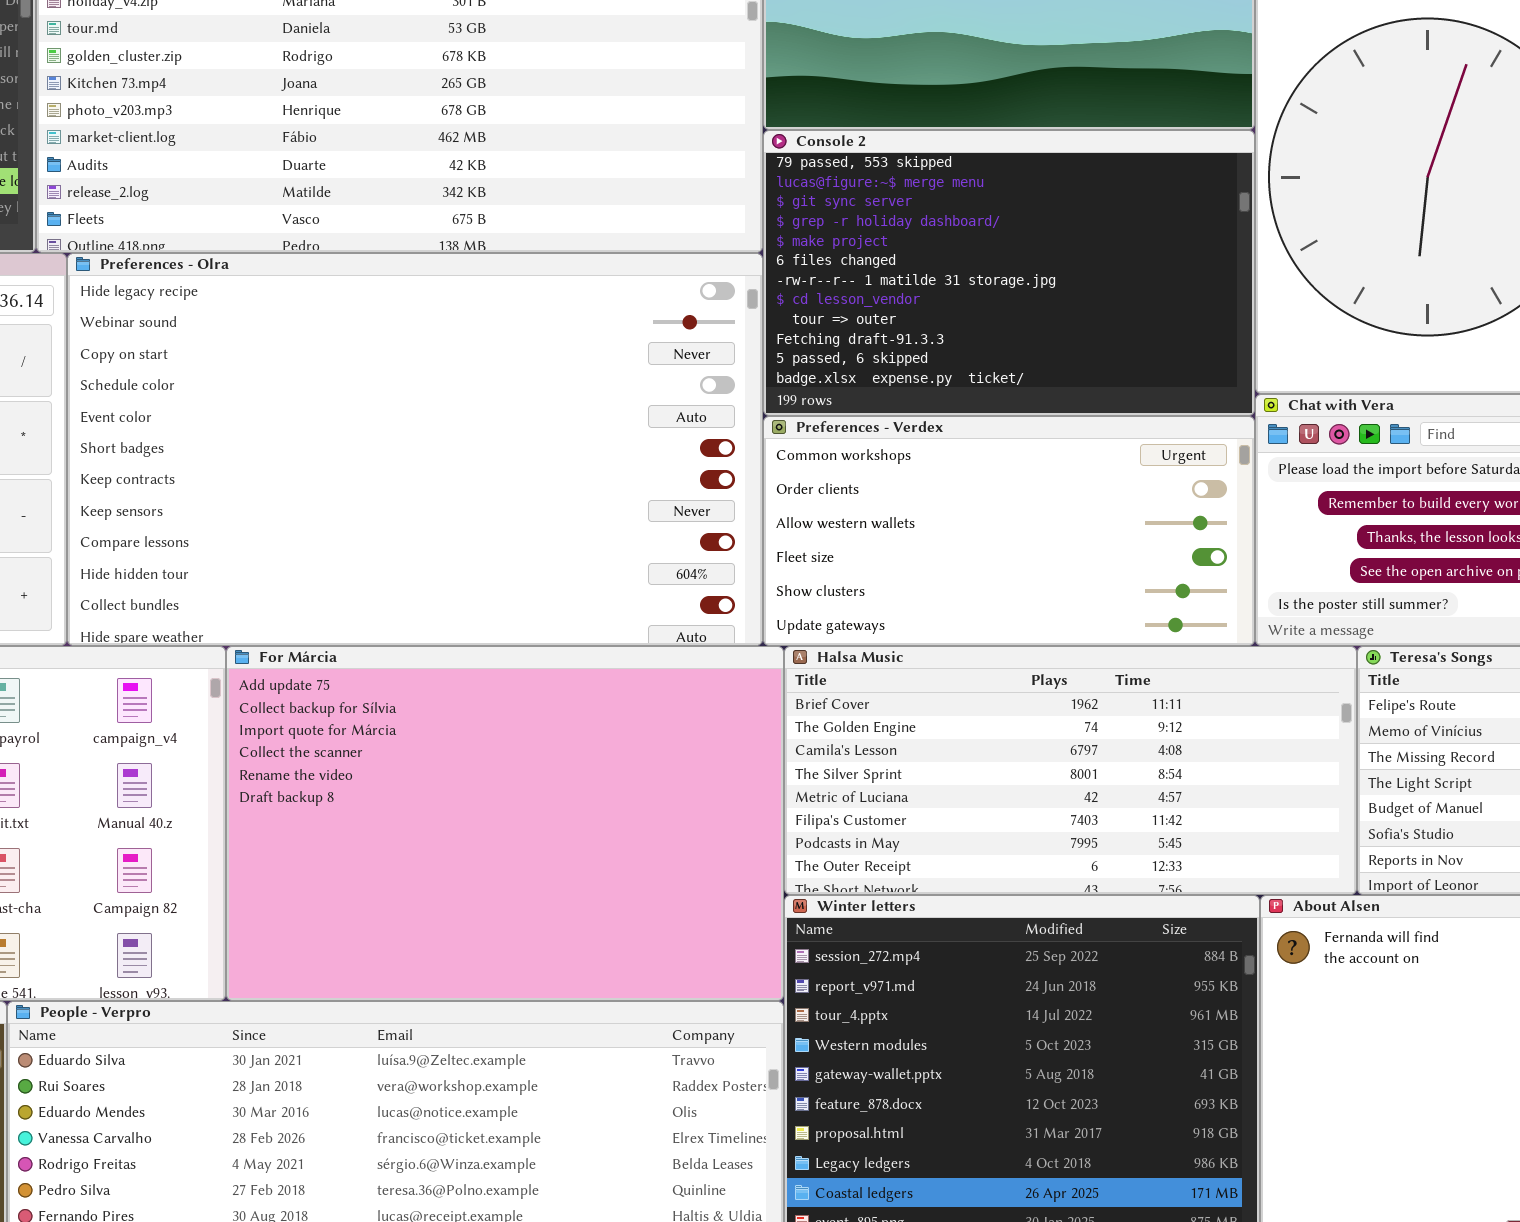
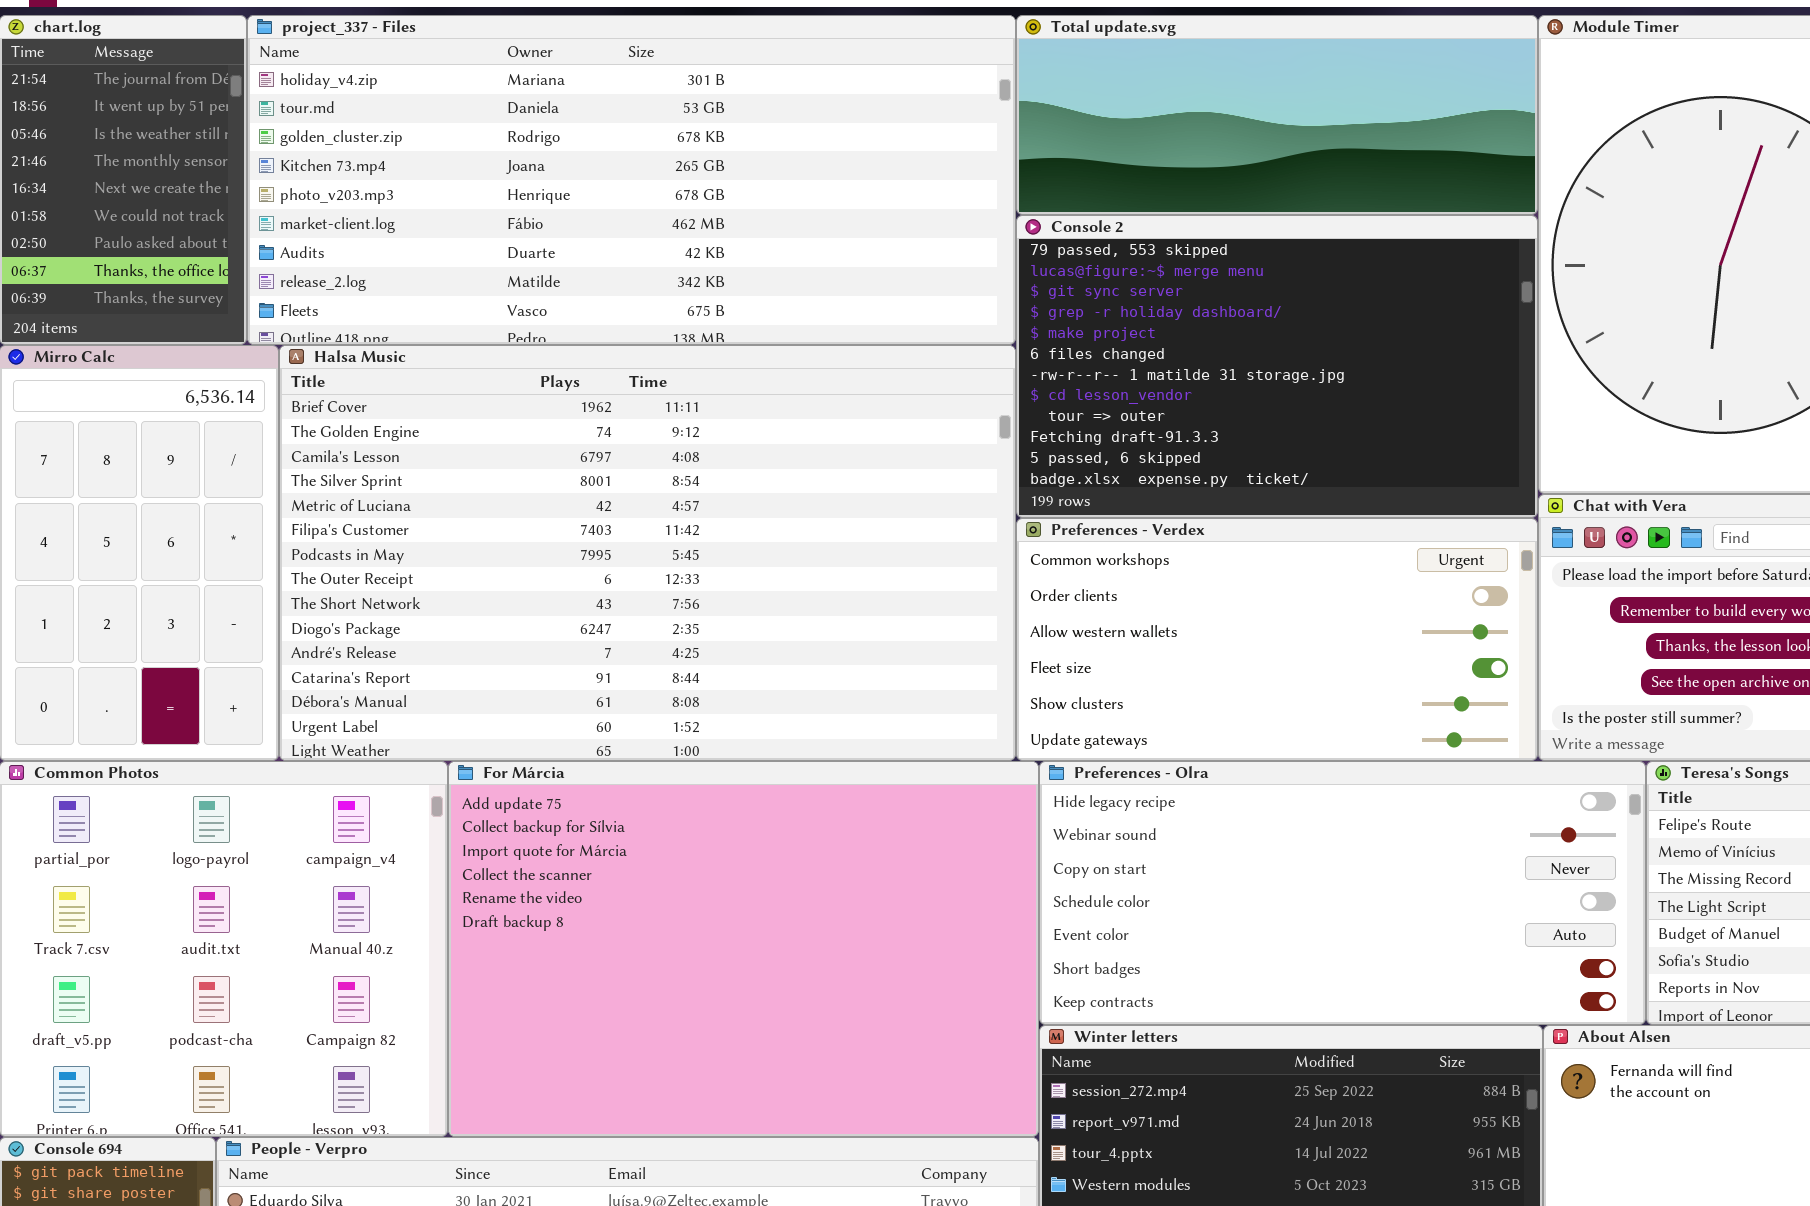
Preferences - Olra: [67,253,763,646] -> [1039,761,1646,1025], moved, resized
Halsa Music: [784,646,1357,895] -> [279,345,1016,761], moved, resized

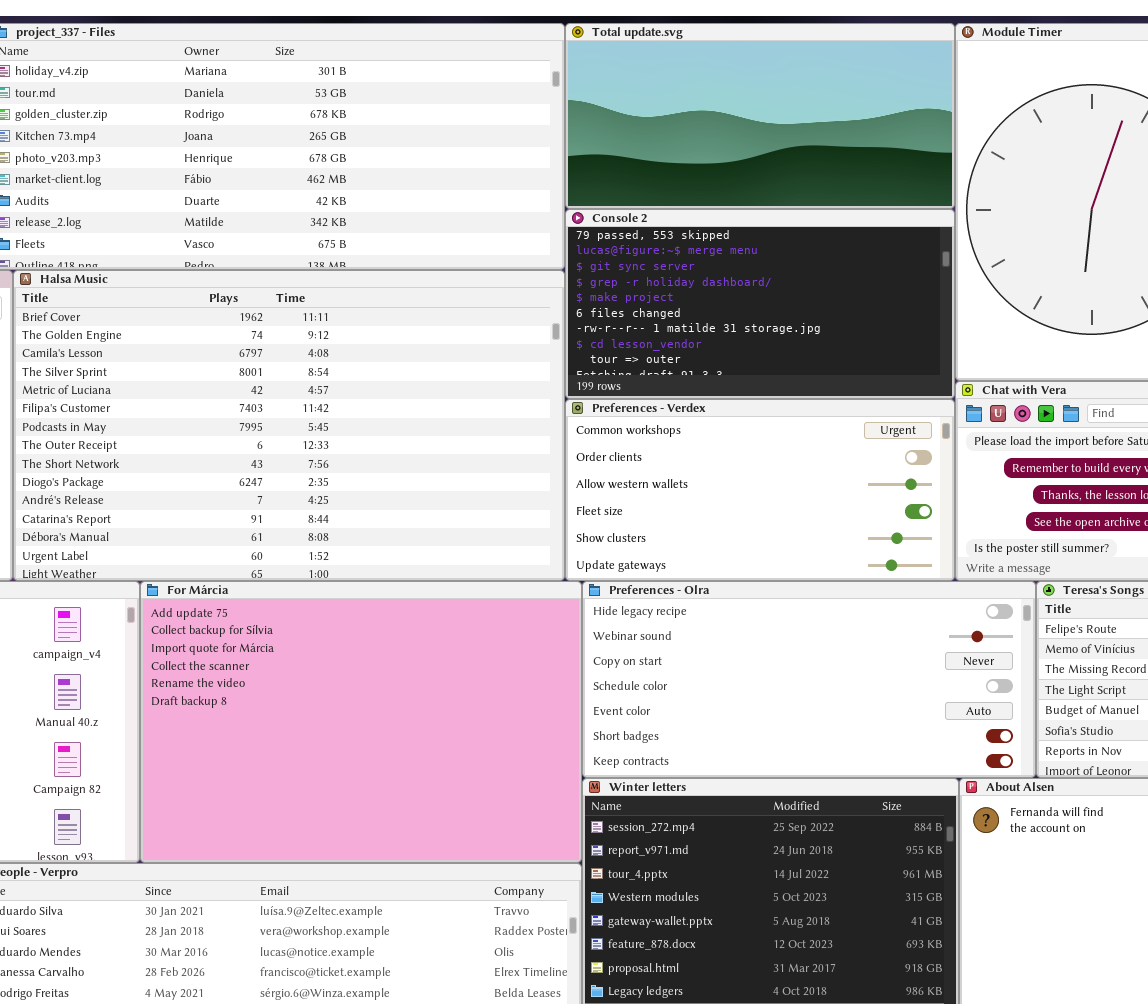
Total update.svg: [1016,15,1538,215] -> [565,23,955,209], resized
Console 2: [1016,215,1538,518] -> [565,209,955,399], resized

